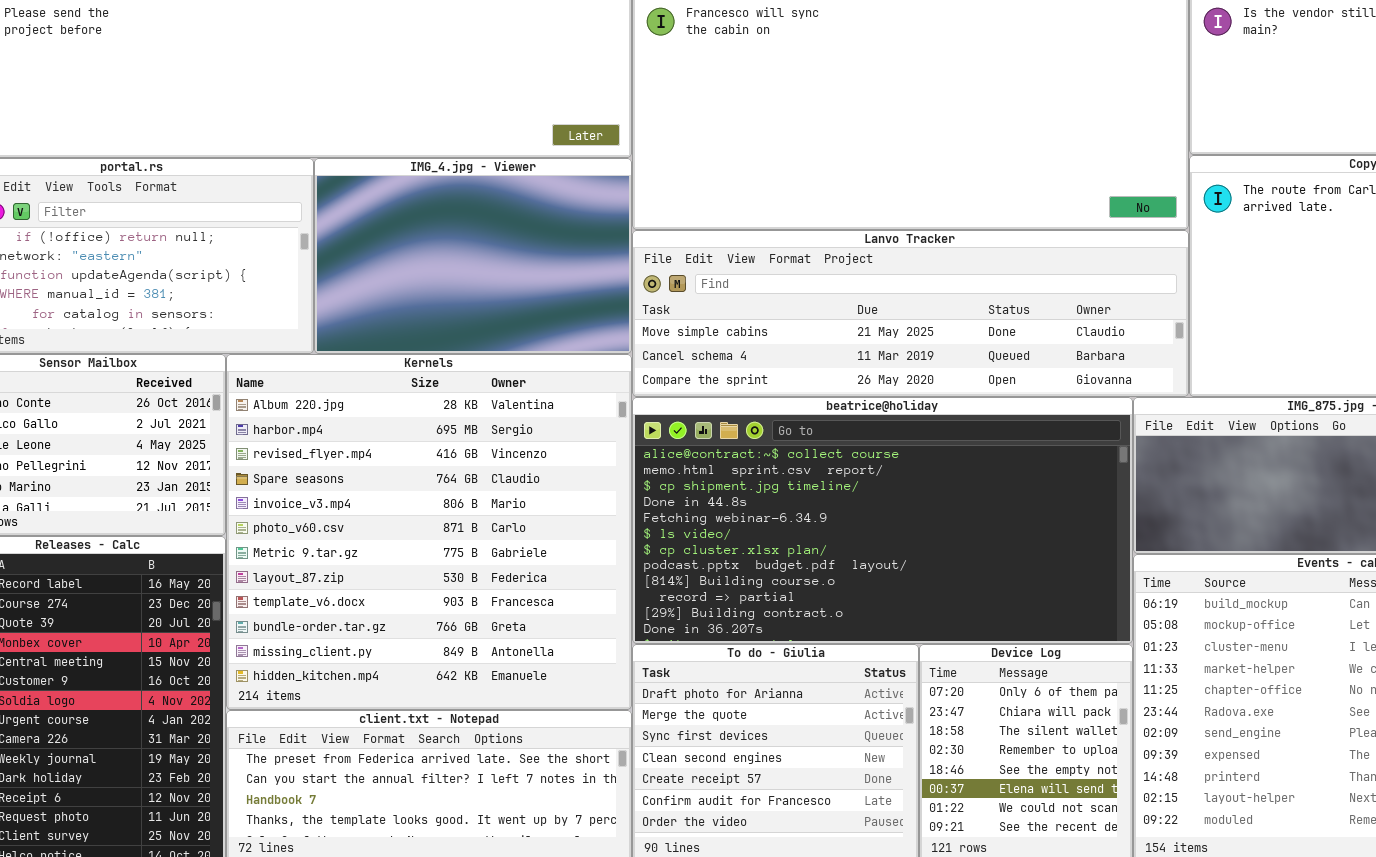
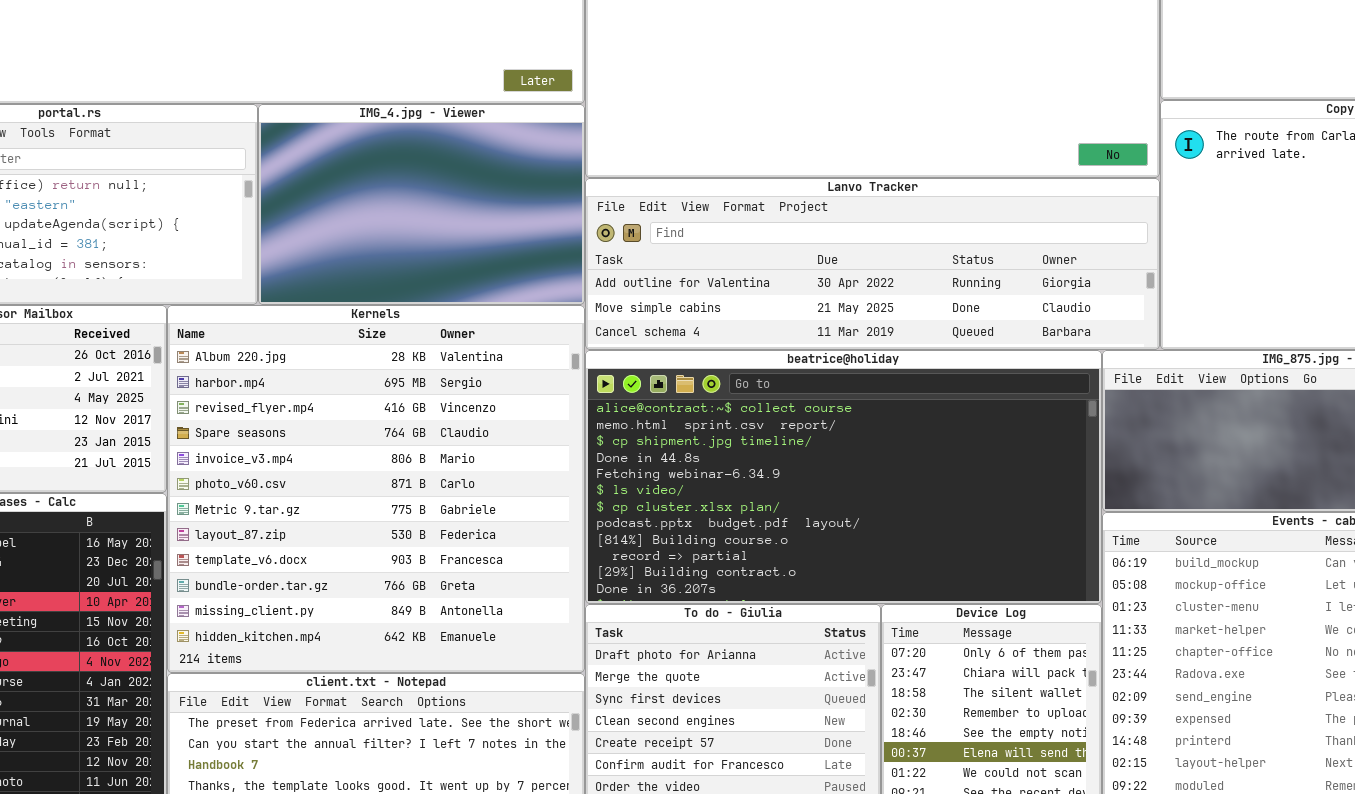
Lanvo Tracker: [632,230,1189,397] -> [585,178,1160,350], scrolled up 1 row

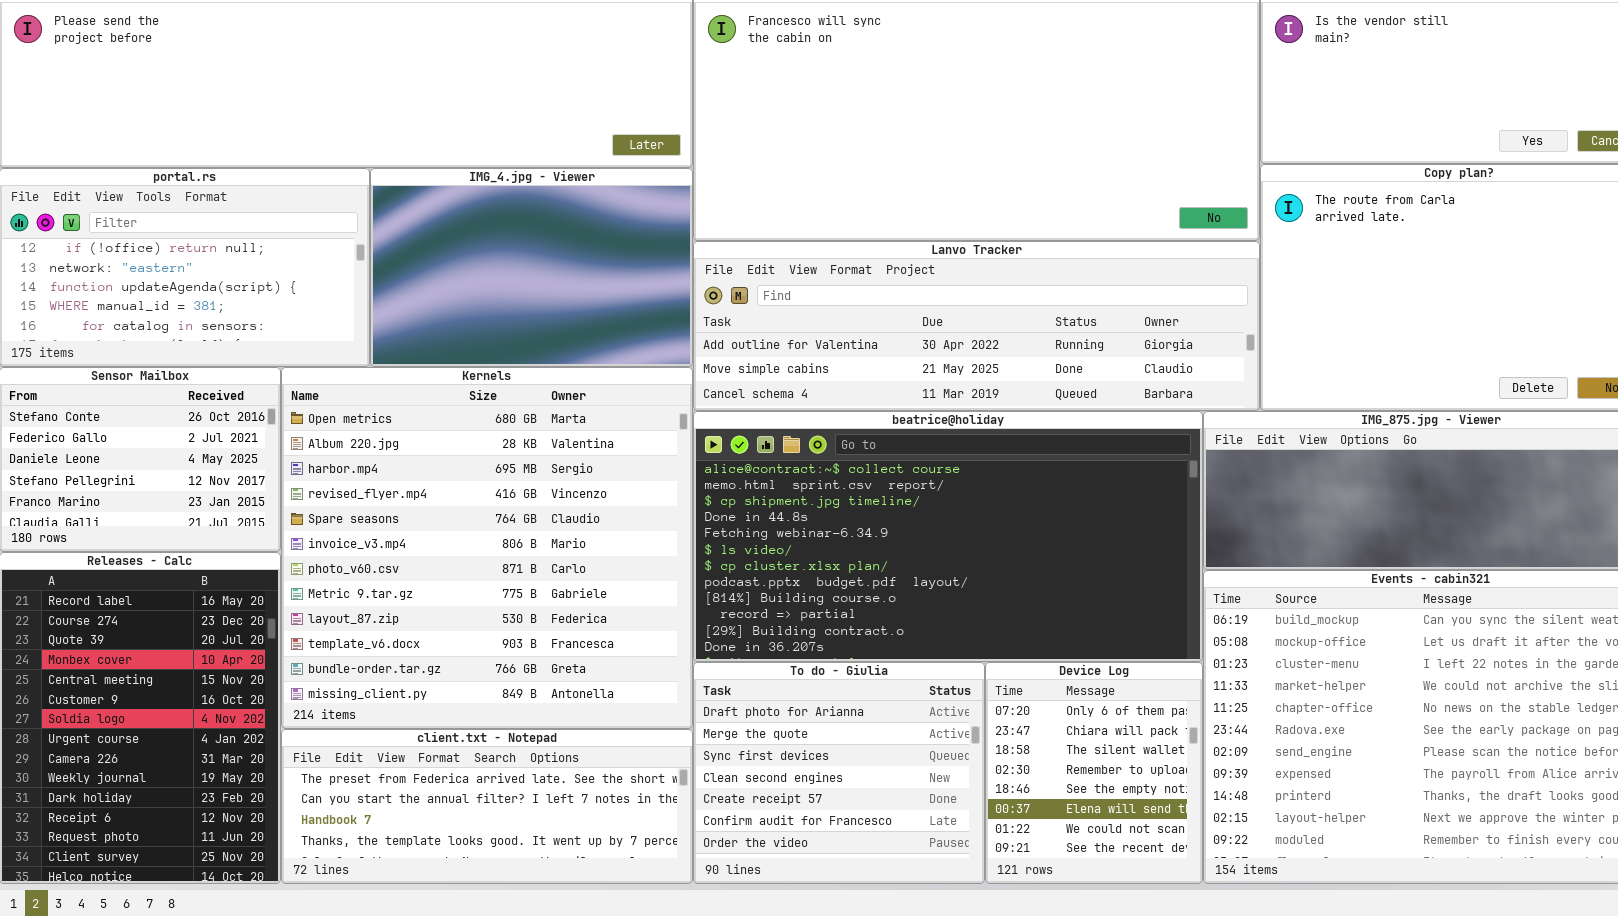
Kernels: [167,305,585,673] -> [281,367,693,729], scrolled up 1 row

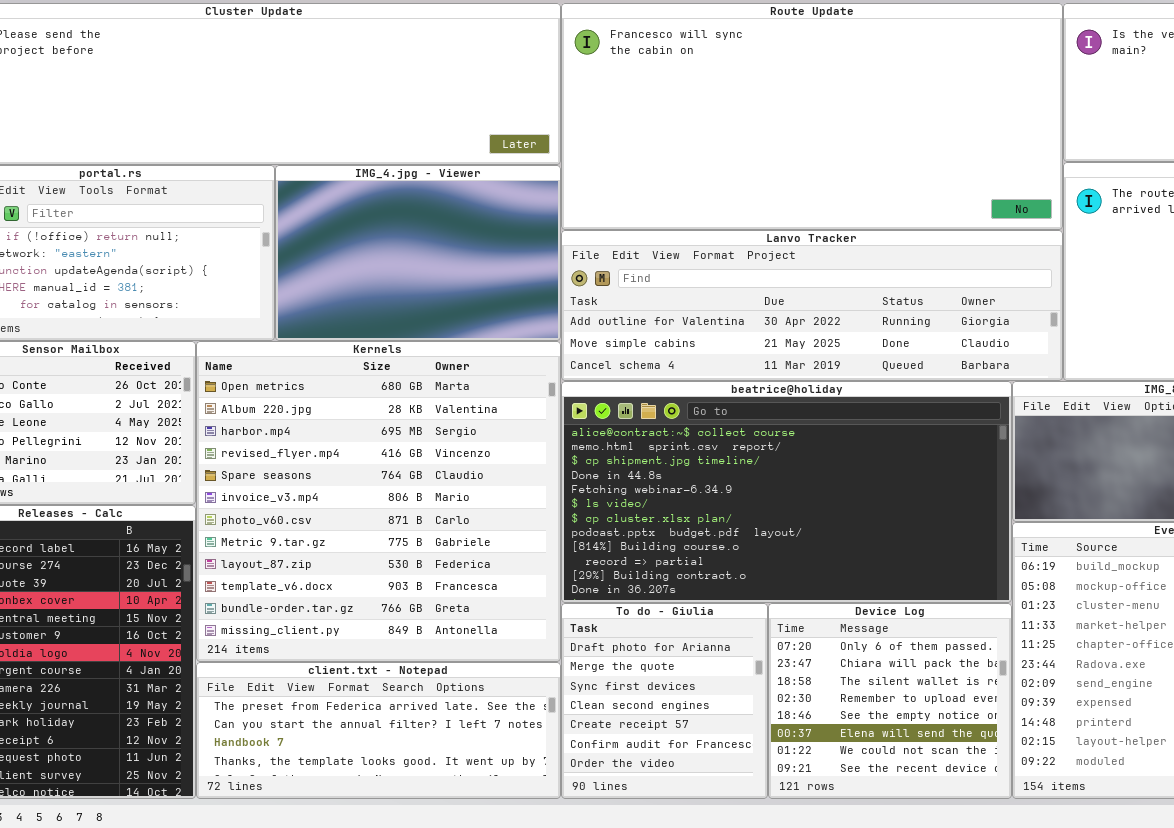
To do - Giulia: [693,662,985,884] -> [561,603,768,799], resized
Device Log: [985,662,1203,884] -> [768,603,1012,799], resized

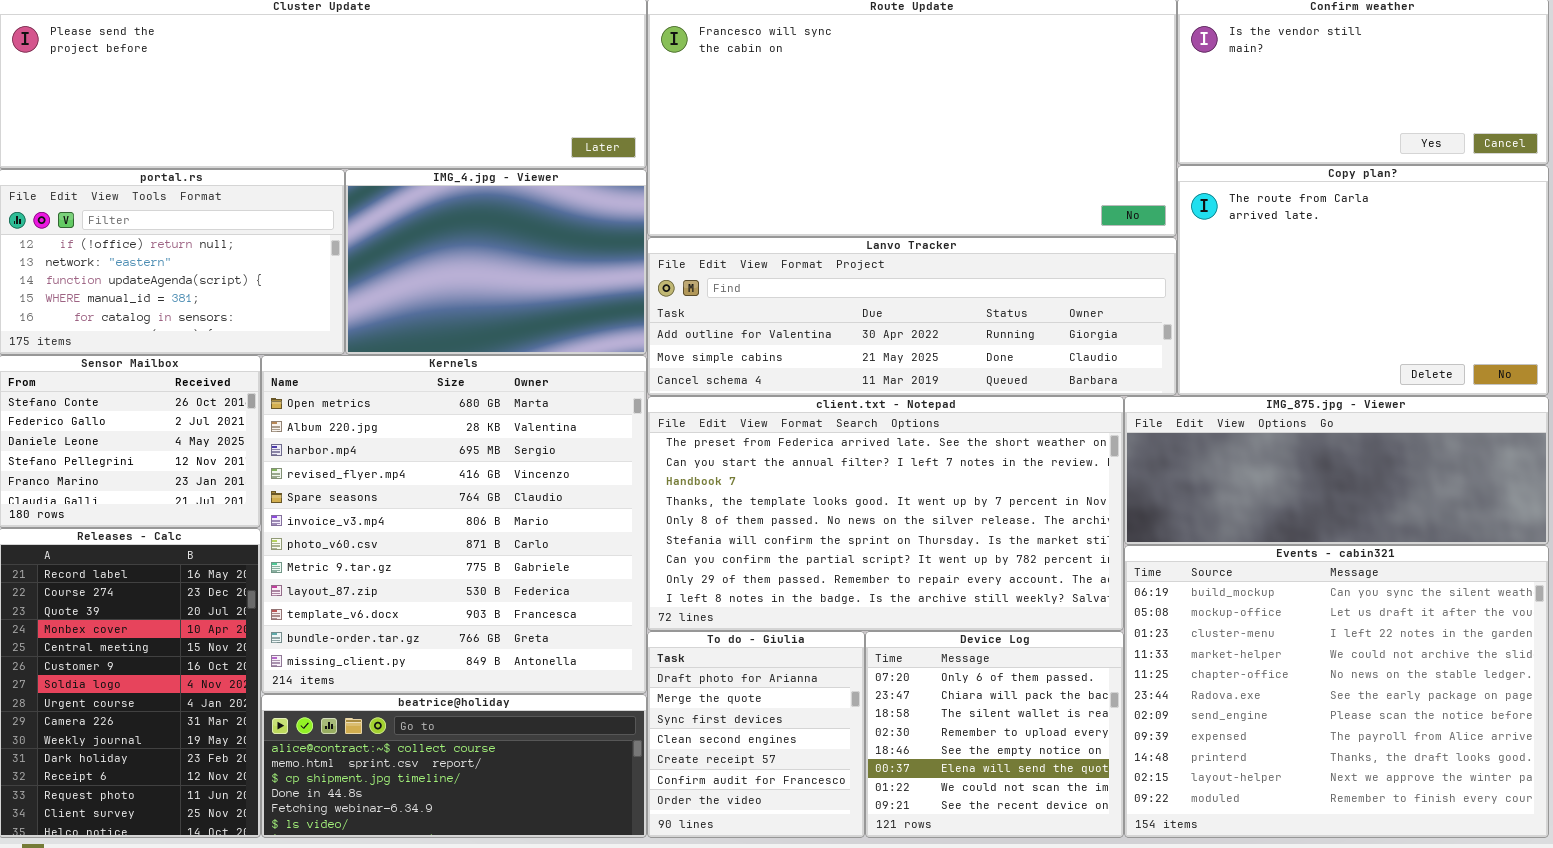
beatrice@holiday: [561,381,1012,603] -> [261,694,647,838], moved, resized
client.txt - Notepad: [196,662,561,799] -> [647,396,1124,631], moved, resized

